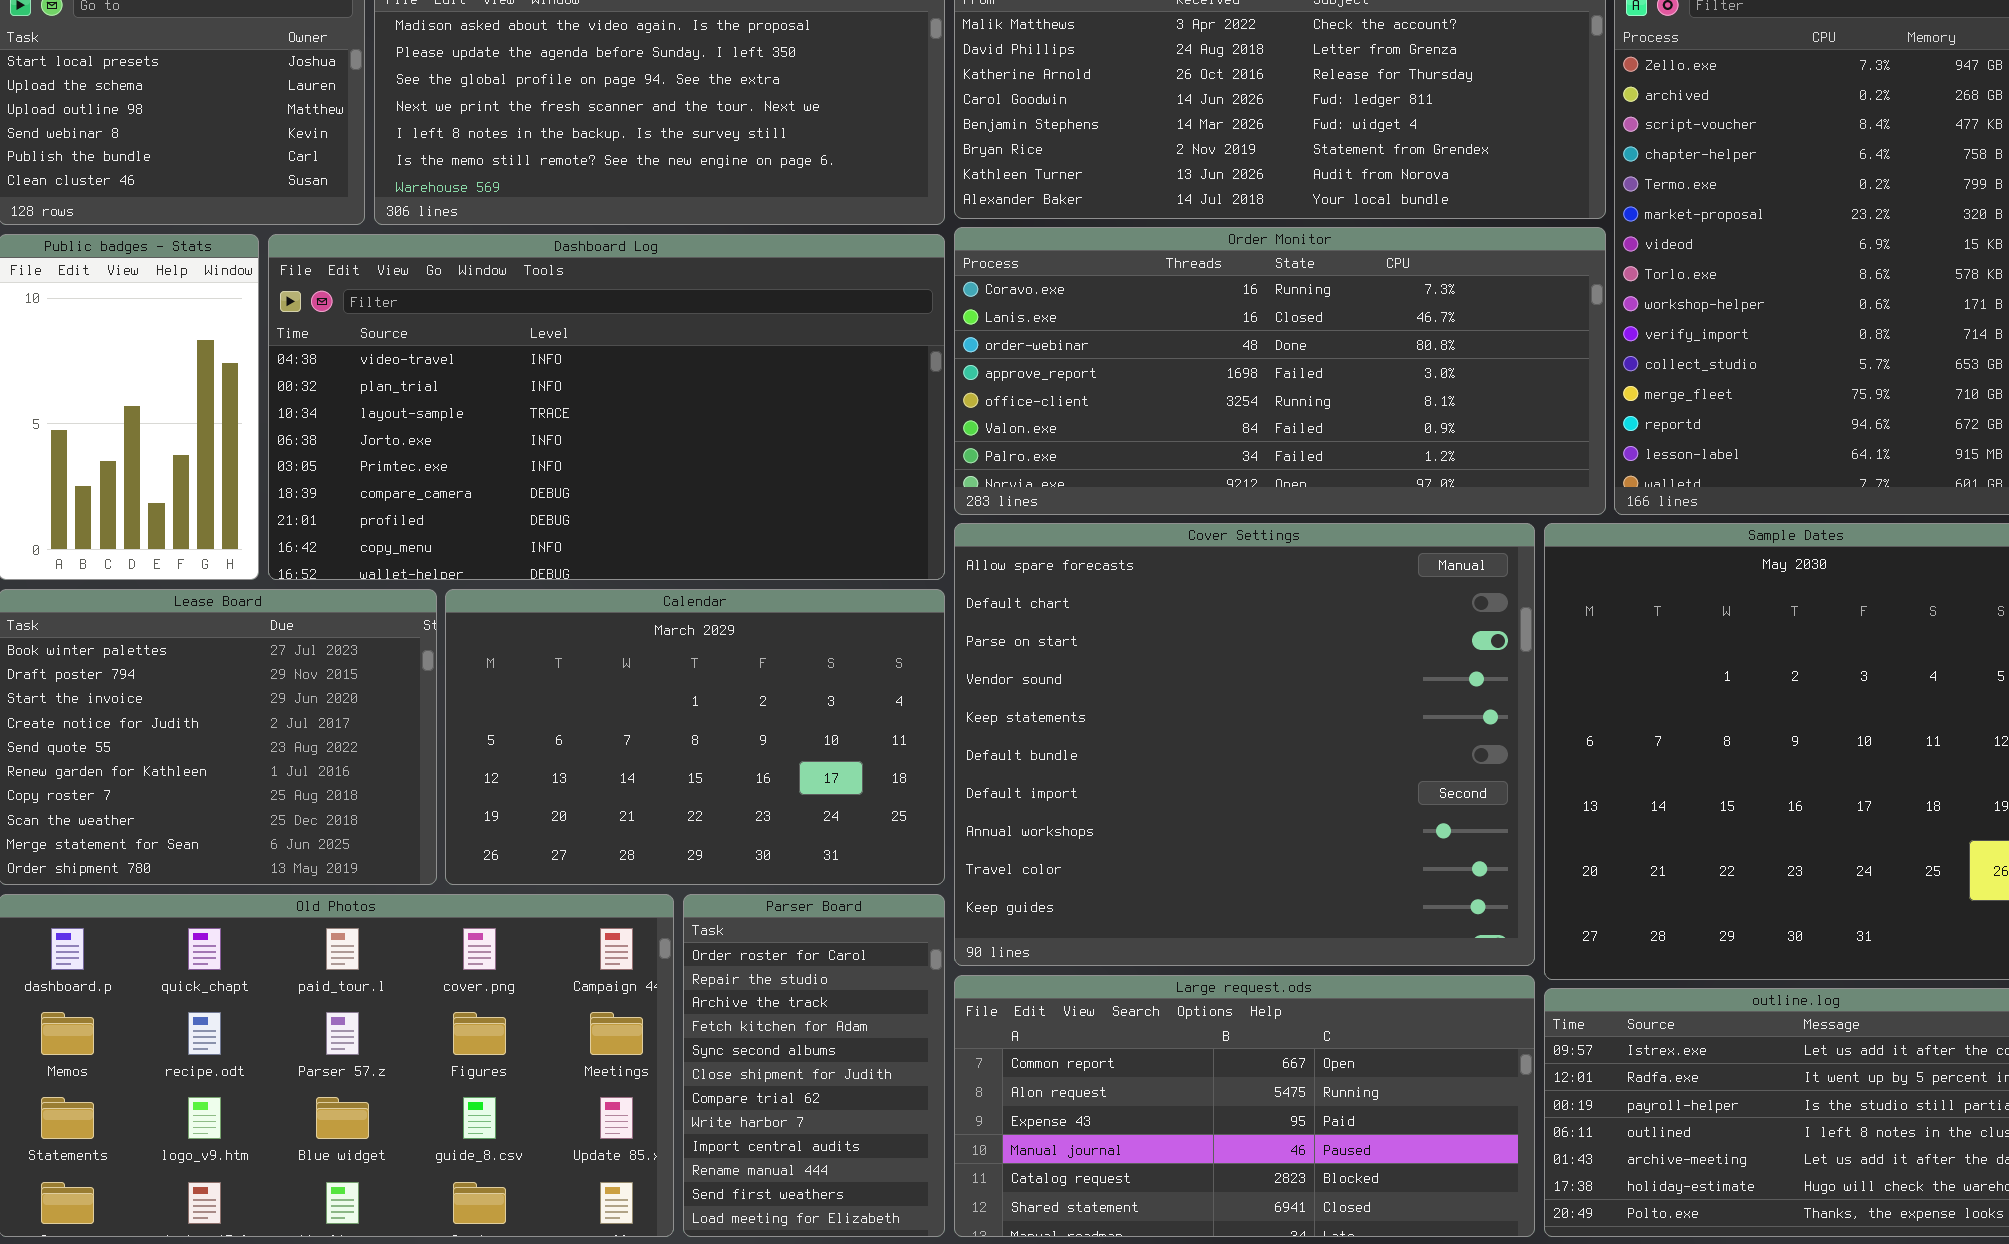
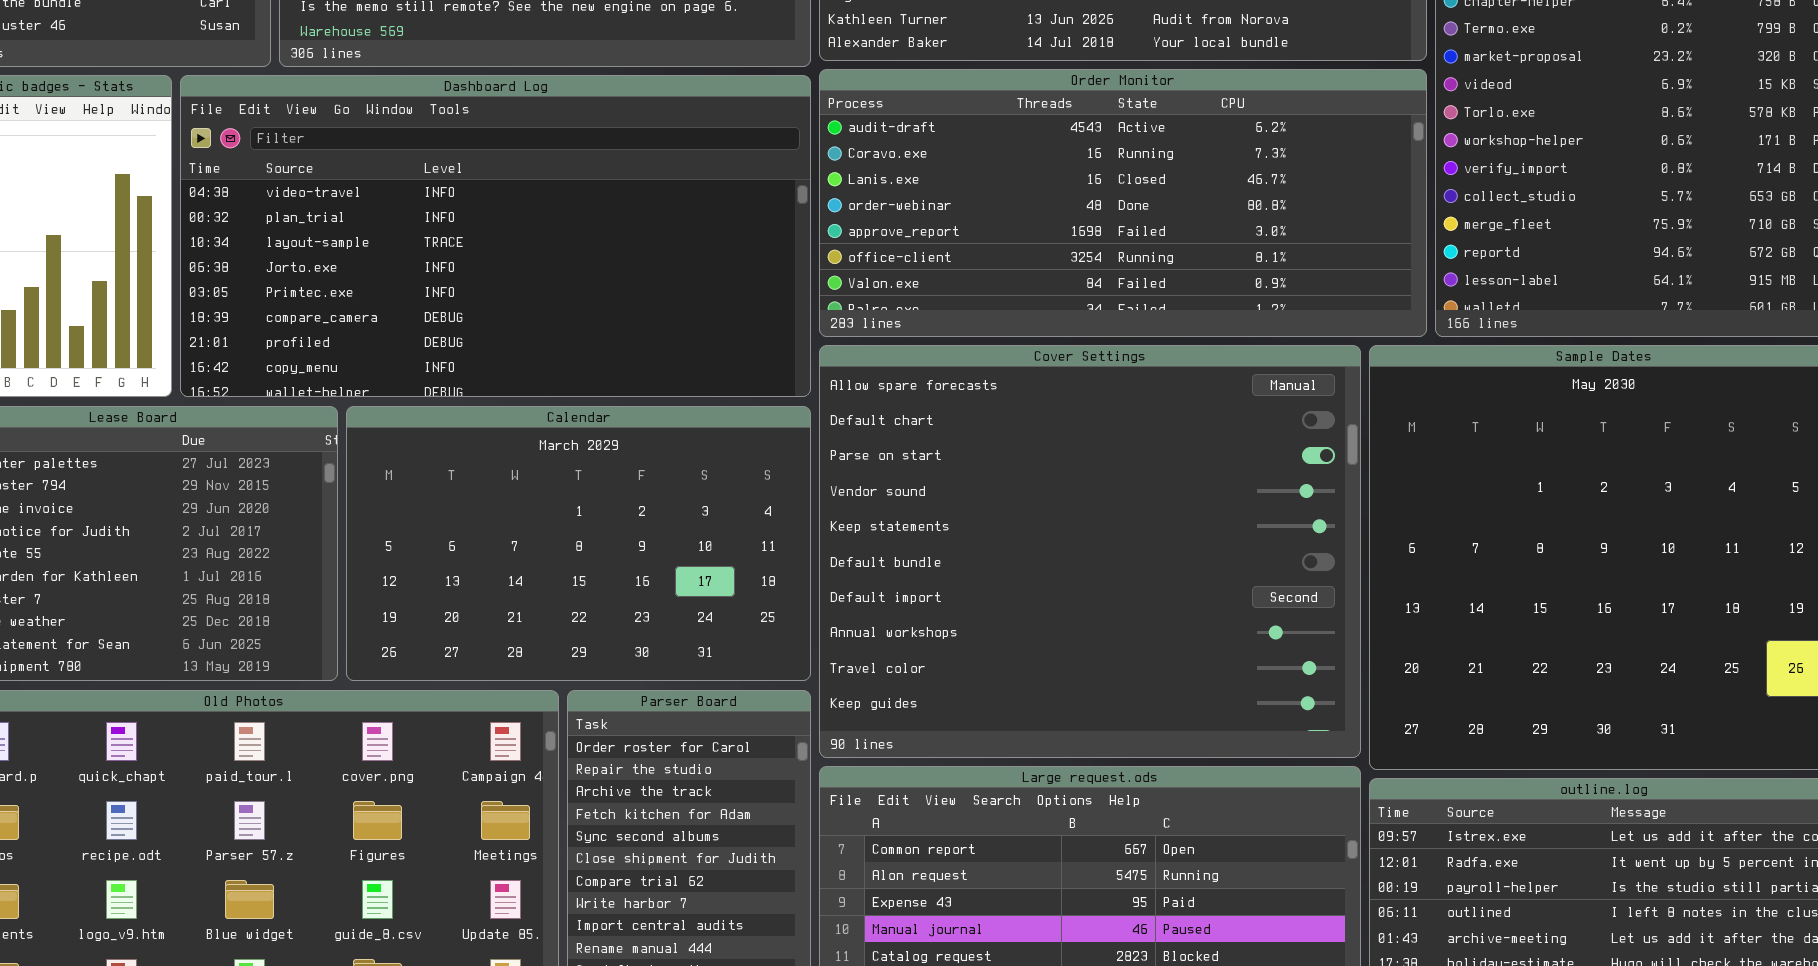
Order Monitor: [954,227,1606,515] -> [819,69,1427,337], scrolled up 1 row

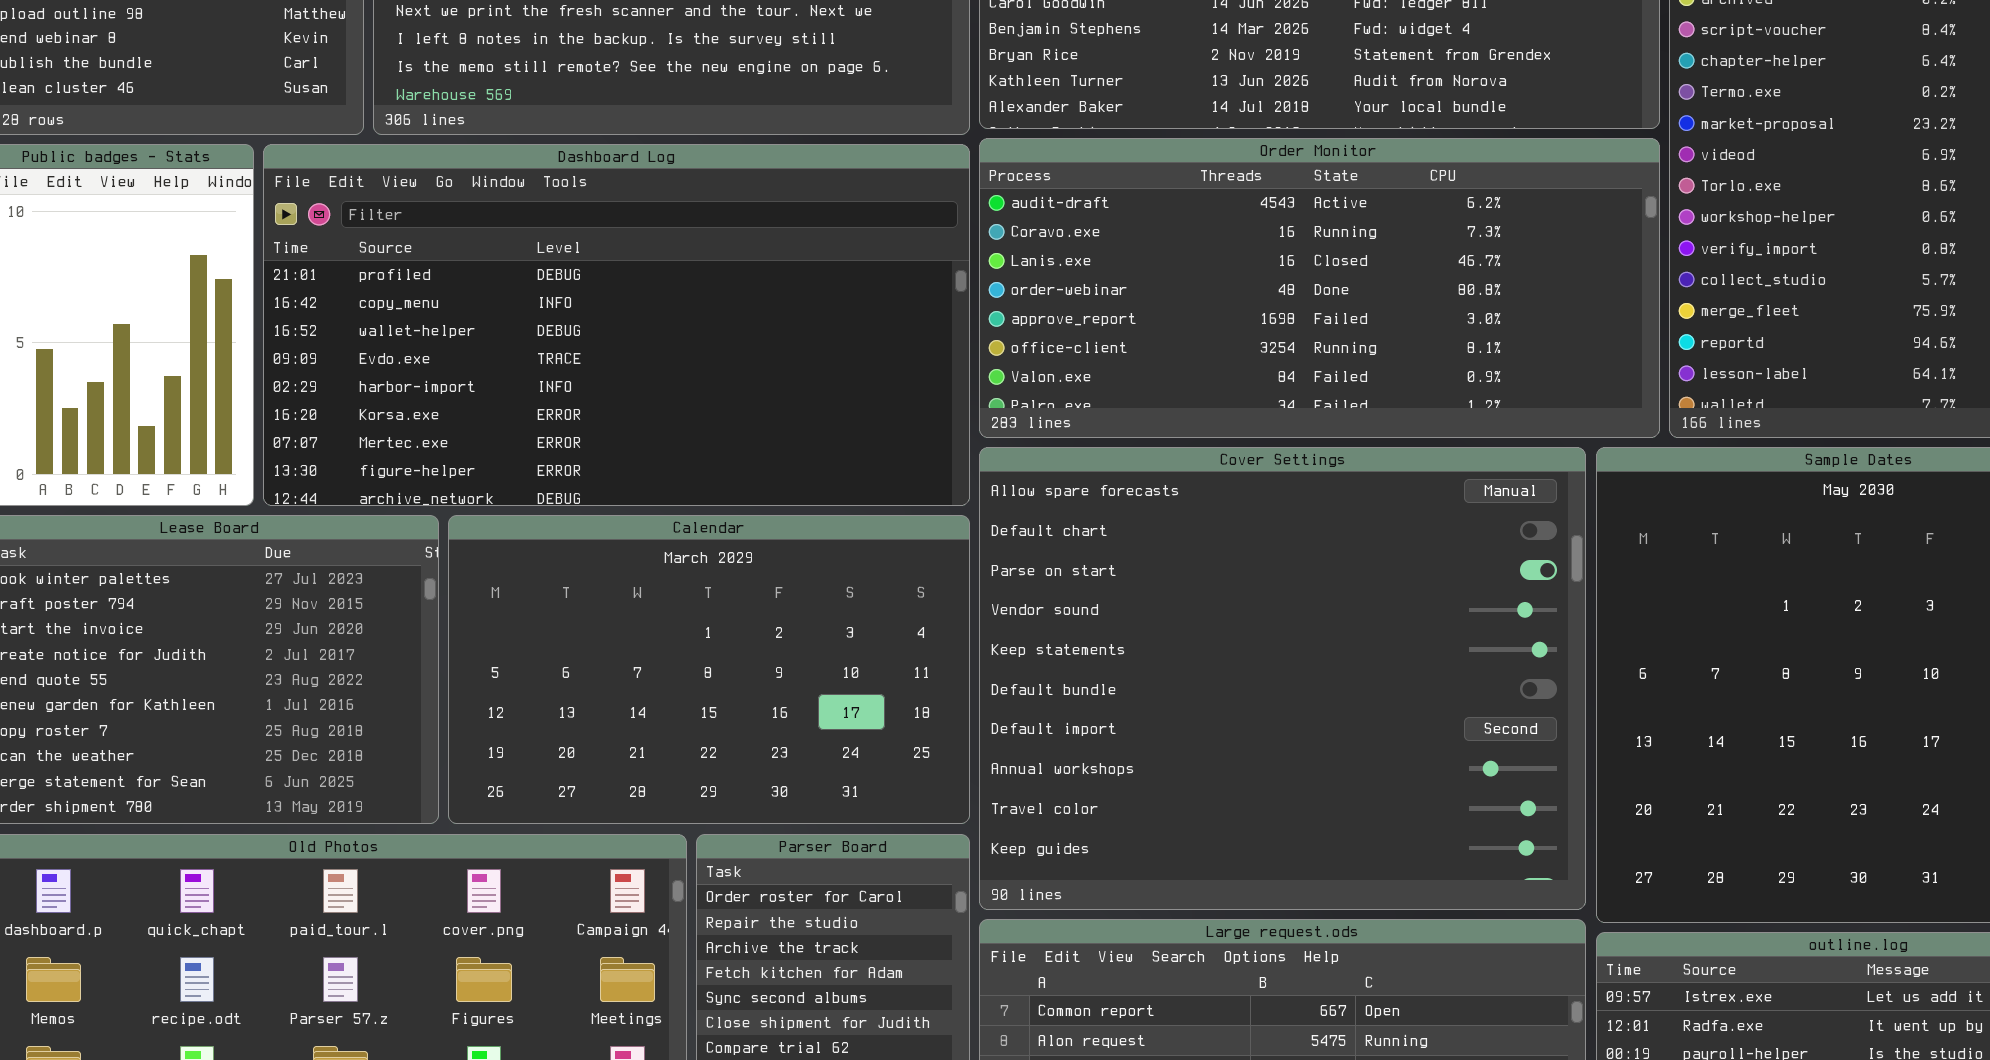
Dashboard Log: [180,75,811,397] -> [263,144,970,506], scrolled down 6 rows

